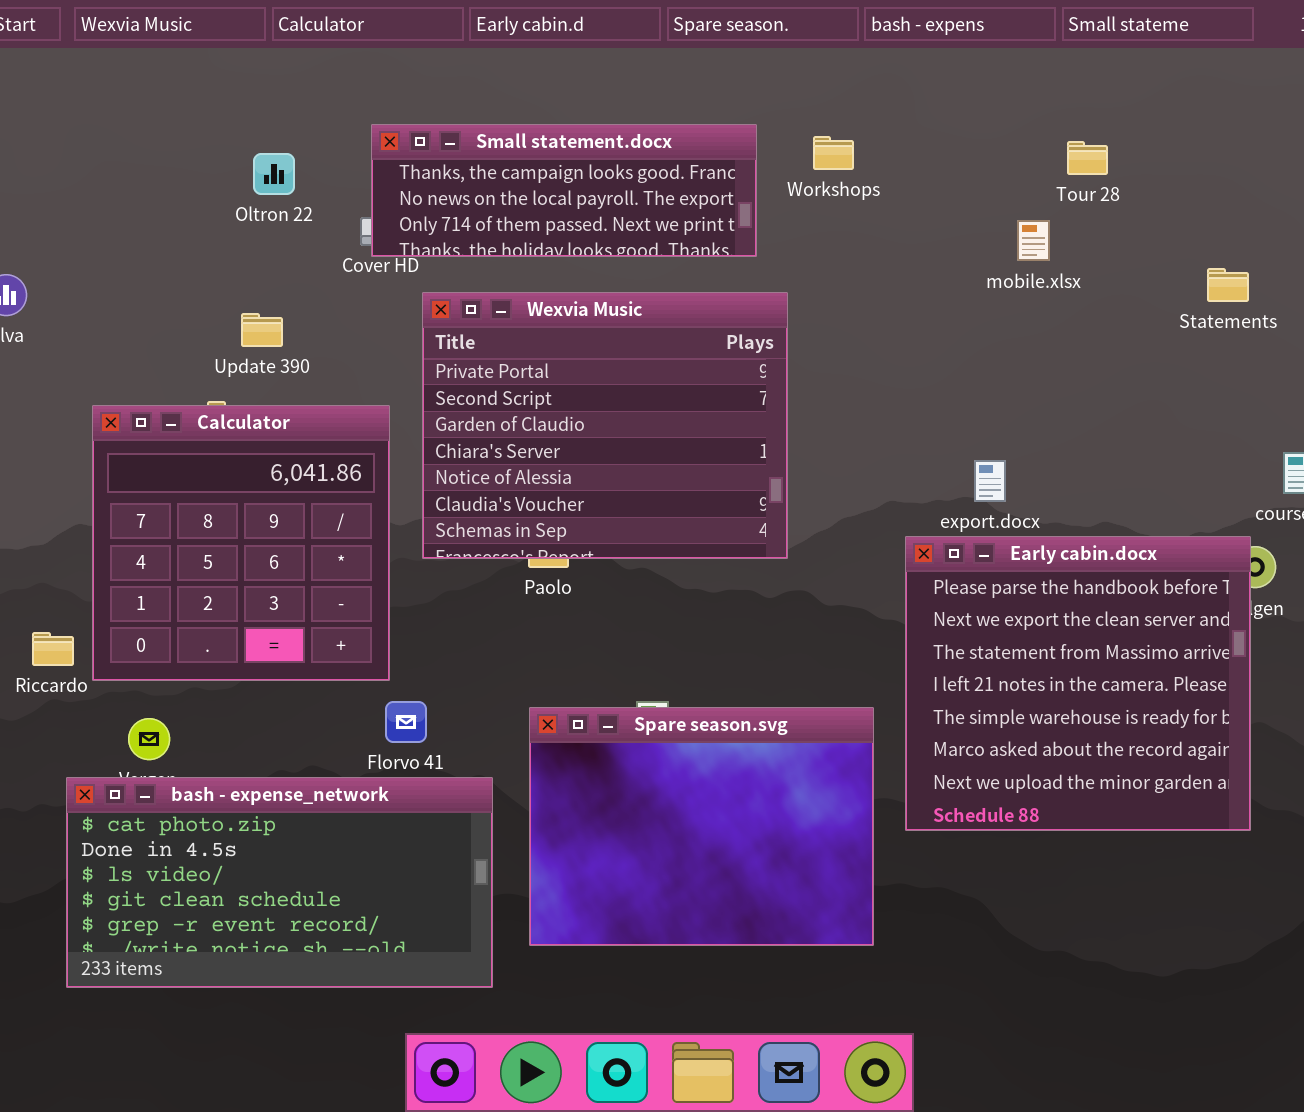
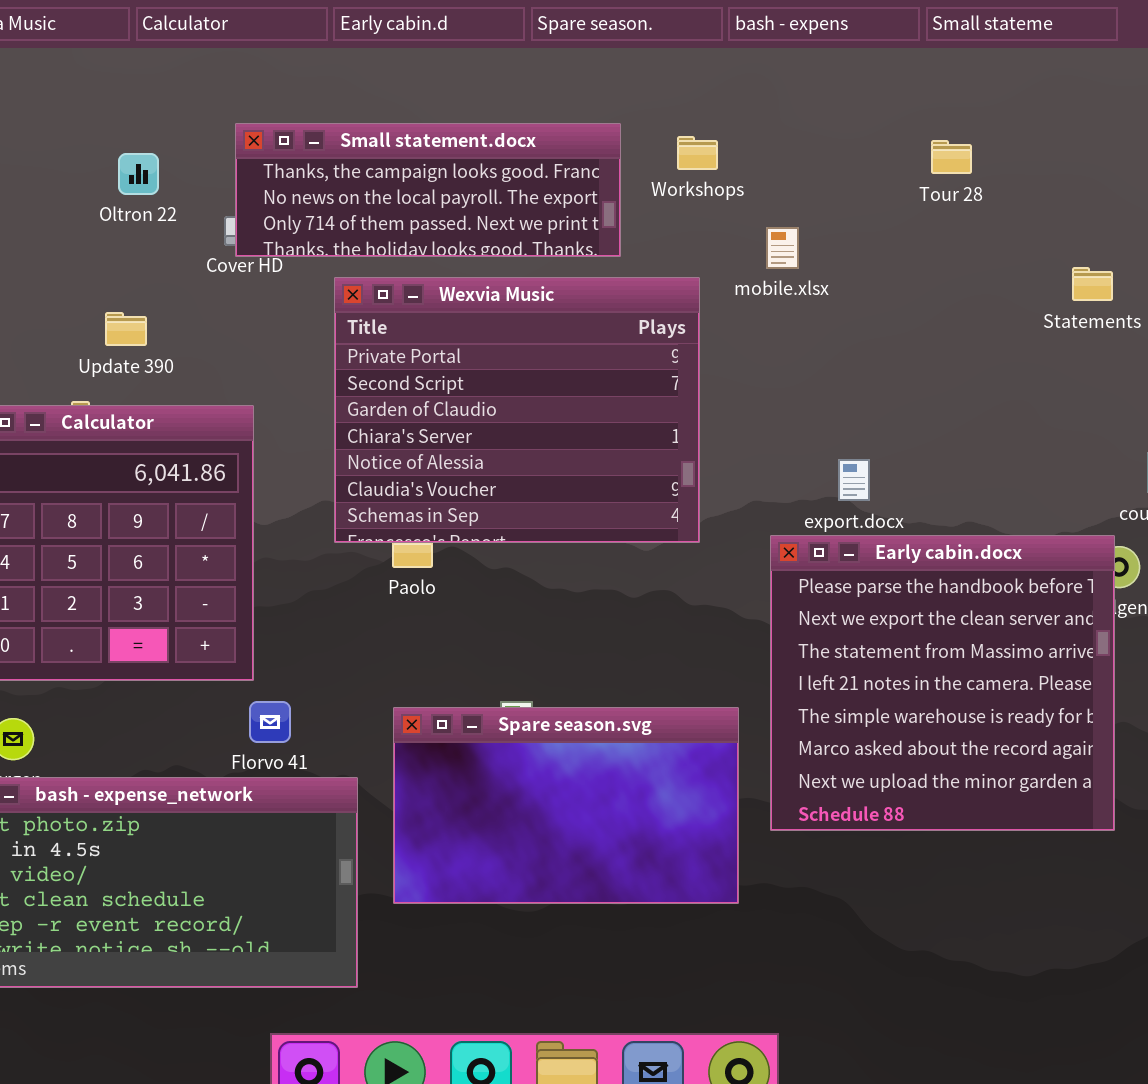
mobile.xlsx: [1017,220,1050,261] -> [766,227,799,269], moved
Wexvia Music: [422,292,788,559] -> [334,277,700,543], moved
Spare season.svg: [529,707,874,946] -> [393,707,739,904], resized

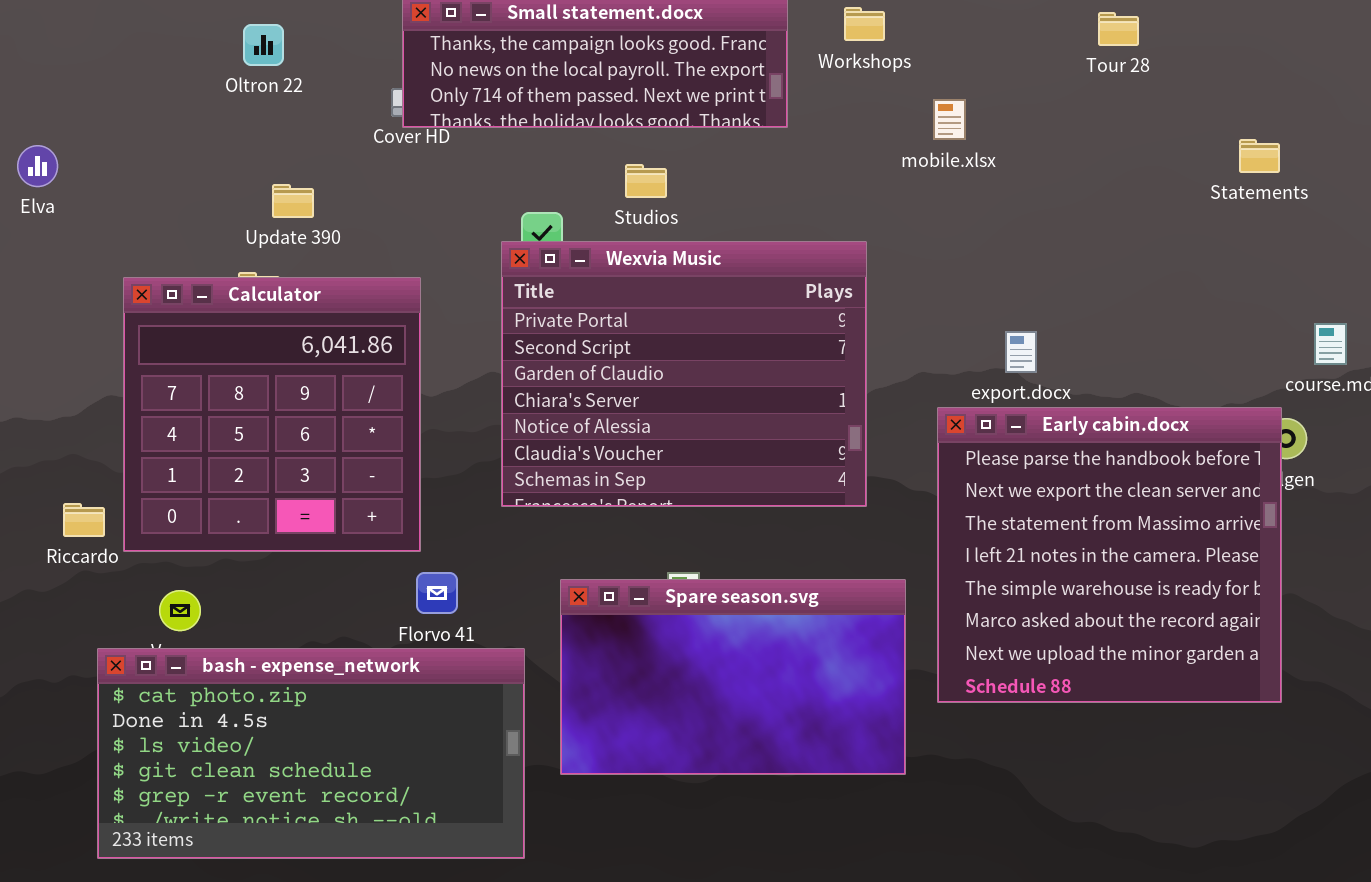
Oltron 22: [118,153,159,195] -> [243,24,284,66], moved
Wexvia Music: [334,277,700,543] -> [501,241,867,507], moved

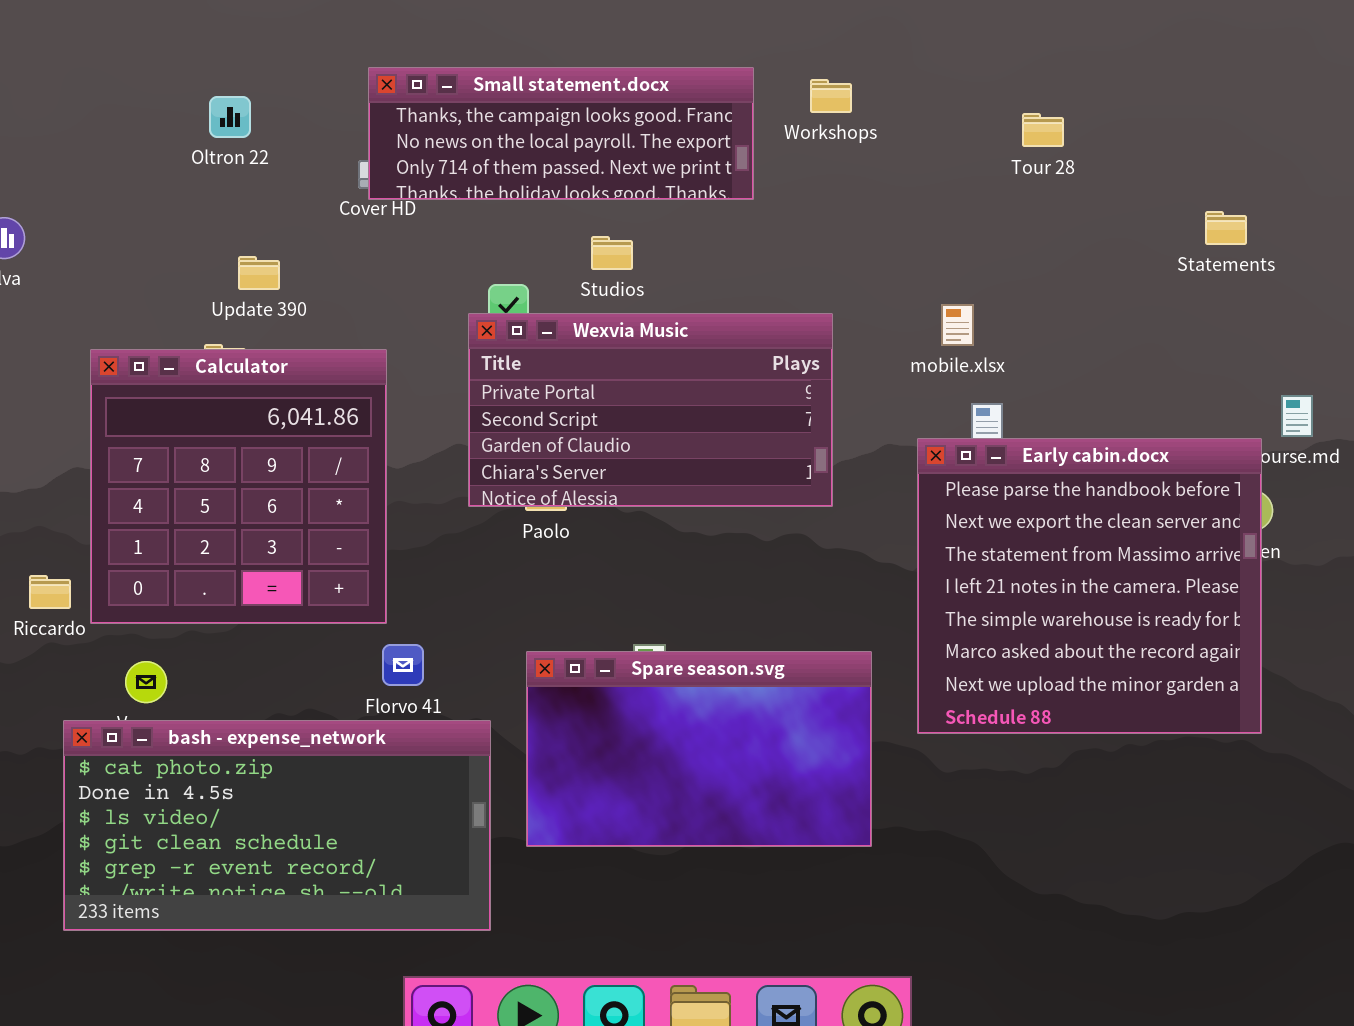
Tour 28: [1098,12,1139,46] -> [1022,113,1064,147], moved
mobile.xlsx: [933,99,966,140] -> [941,304,974,346], moved
Wexvia Music: [501,241,867,507] -> [468,313,833,507], resized
Early cabin.docx: [937,407,1282,703] -> [917,438,1262,734], moved

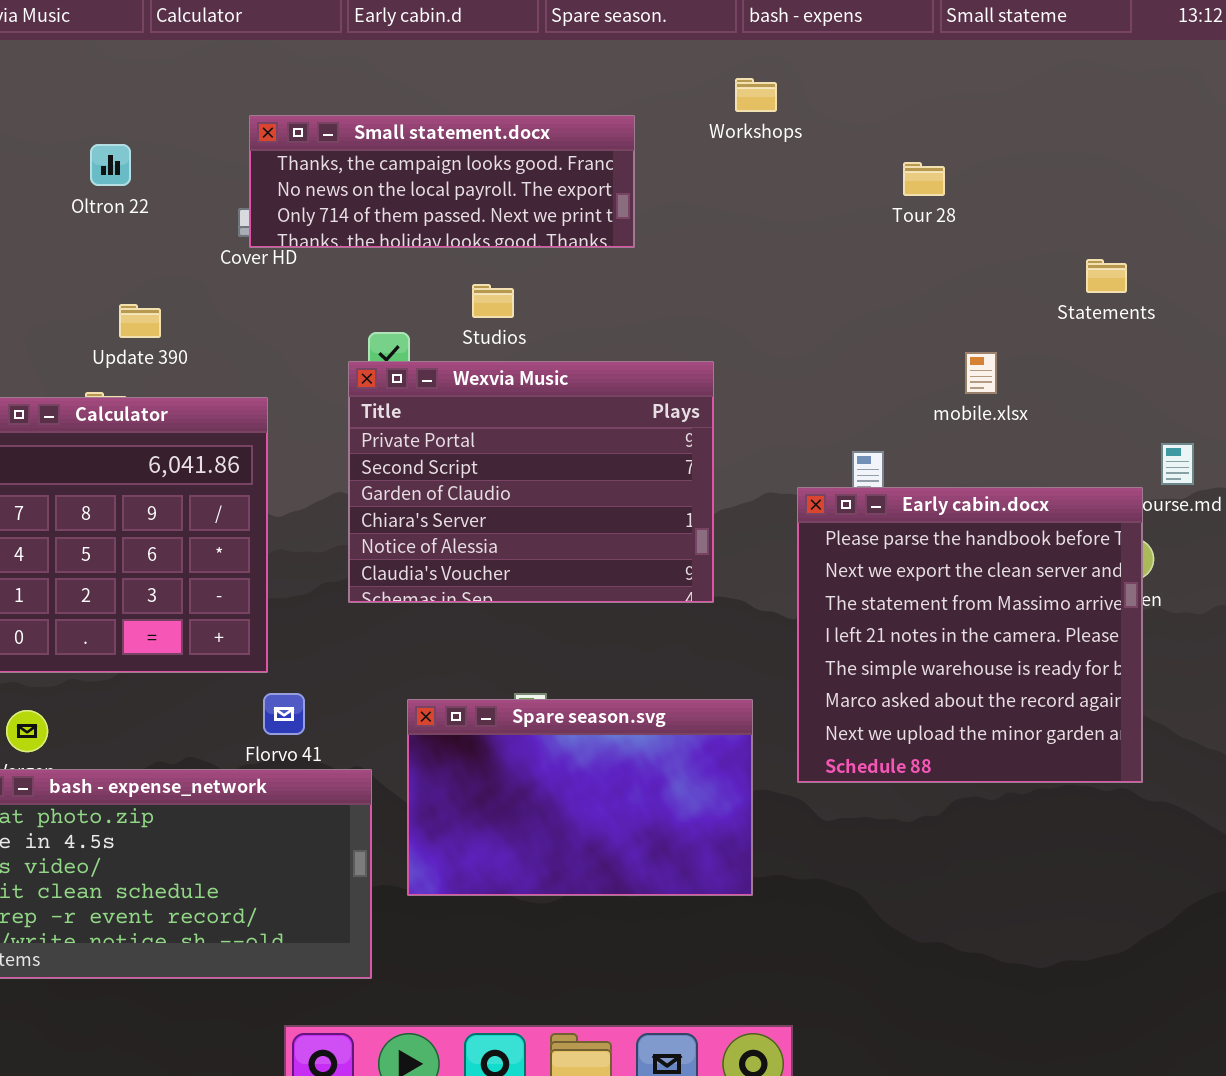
Workshops: [810,79,852,113] -> [735,78,777,112], moved
mobile.xlsx: [941,304,974,346] -> [965,352,997,394], moved
Wexvia Music: [468,313,833,507] -> [348,361,714,603], resized

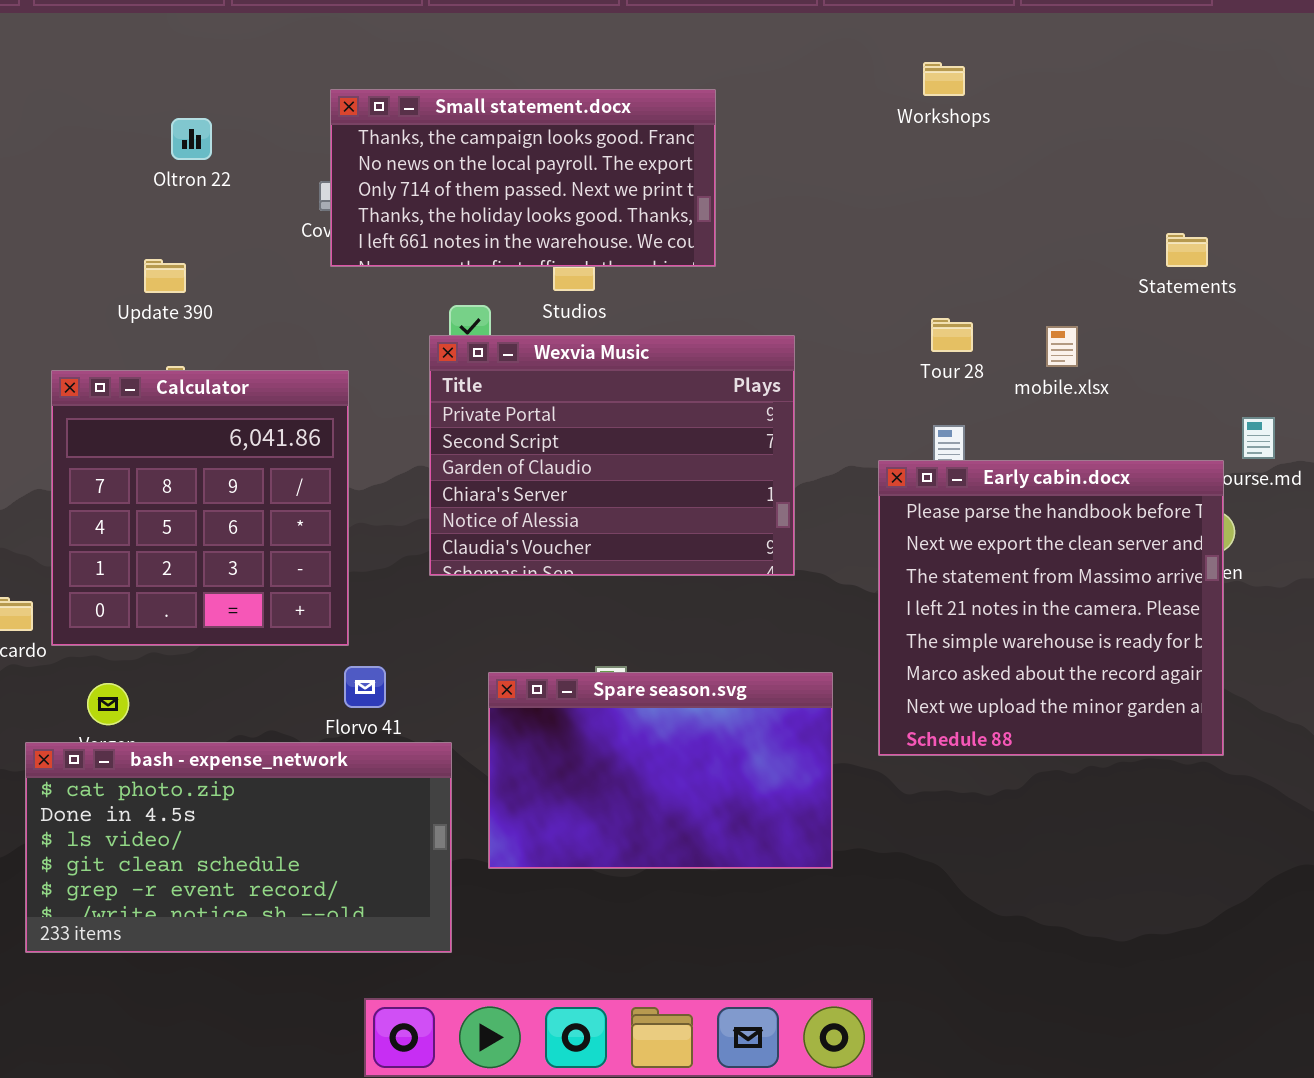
Workshops: [735,78,777,112] -> [923,62,965,96], moved
Small statement.docx: [249,115,635,248] -> [330,89,716,267], resized
Tour 28: [903,162,945,196] -> [931,318,973,352], moved
Update 390: [119,304,161,338] -> [144,259,186,293], moved

